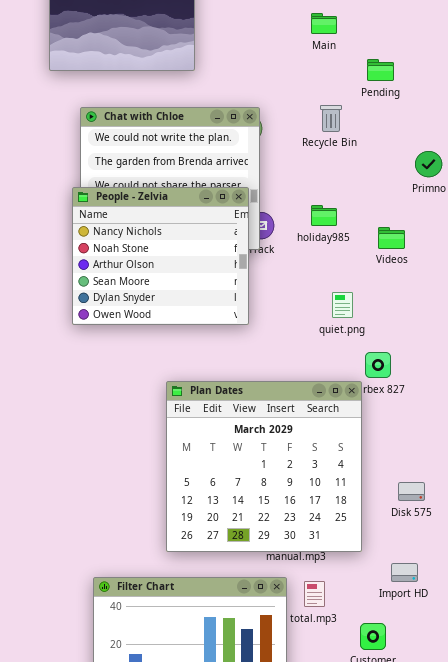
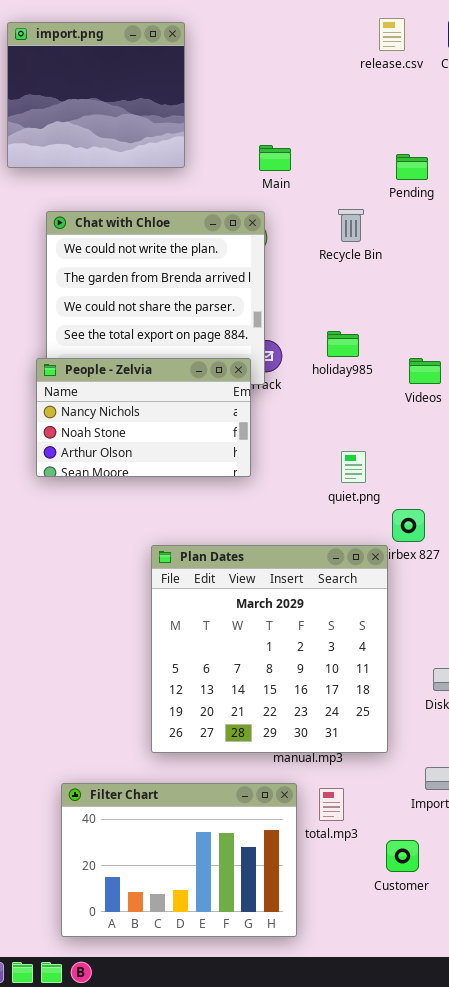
Main: [311,13,337,34] -> [259,145,291,171], moved
People - Zelvia: [72,187,249,325] -> [36,358,251,477], resized
quiet.png: [332,292,353,318] -> [341,451,366,483], moved

